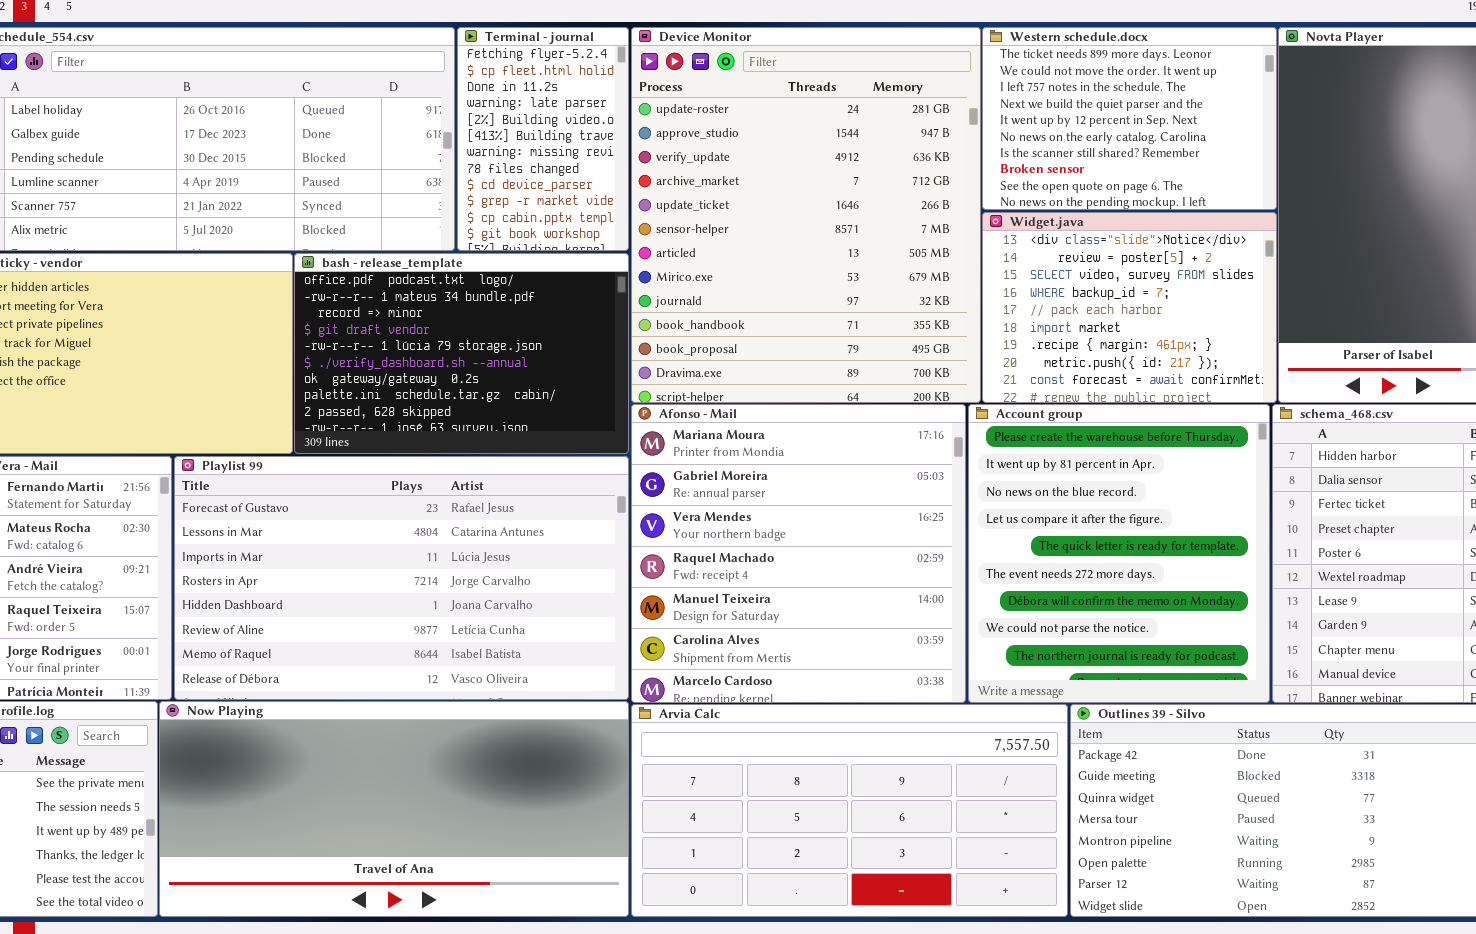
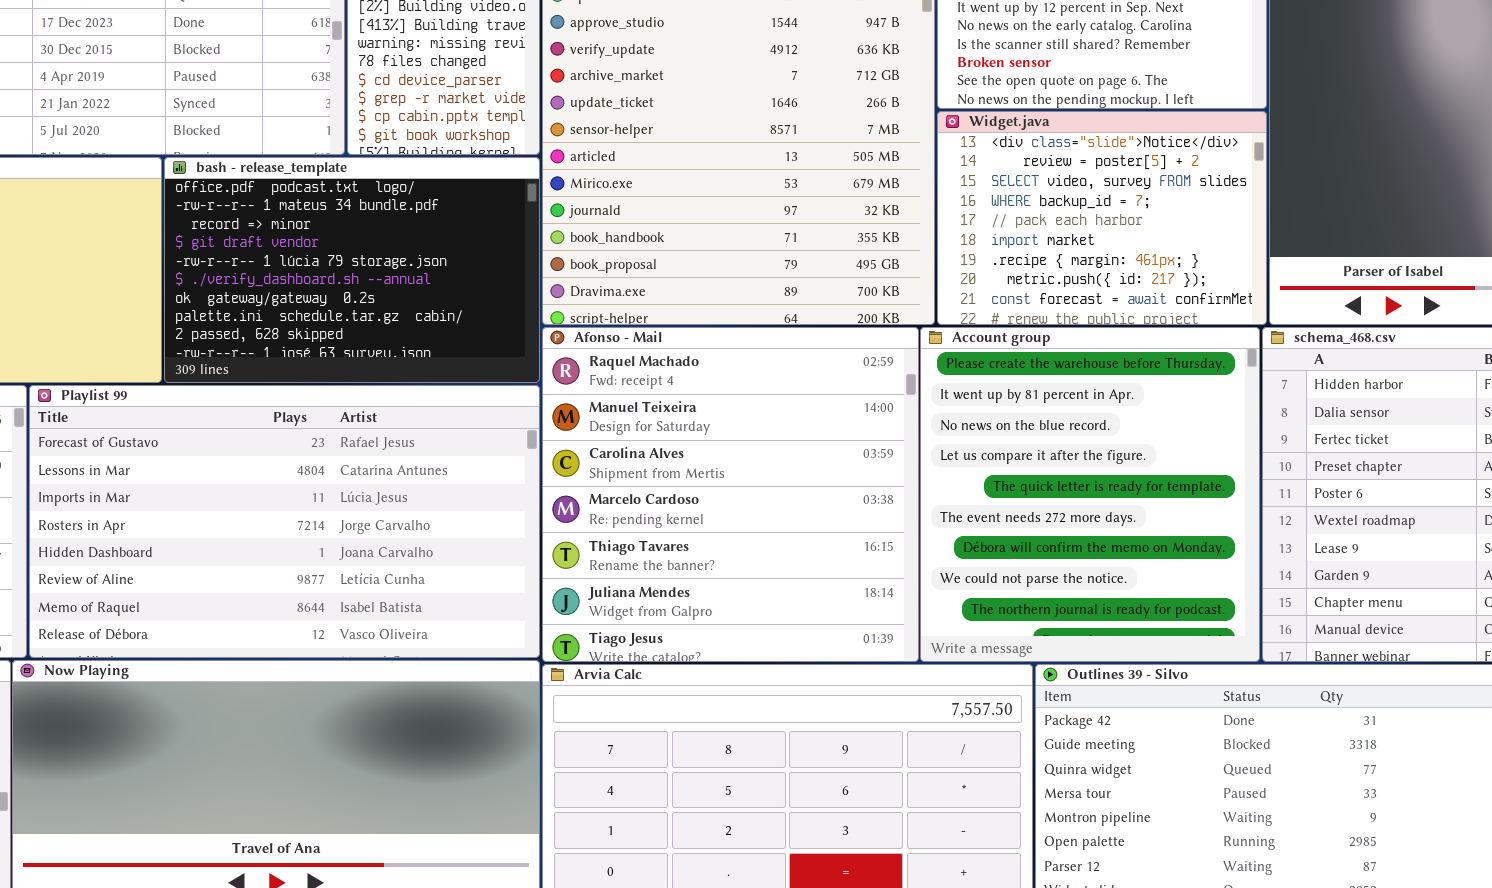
Afonso - Mail: [631,404,966,703] -> [542,327,919,662], scrolled down 3 rows

